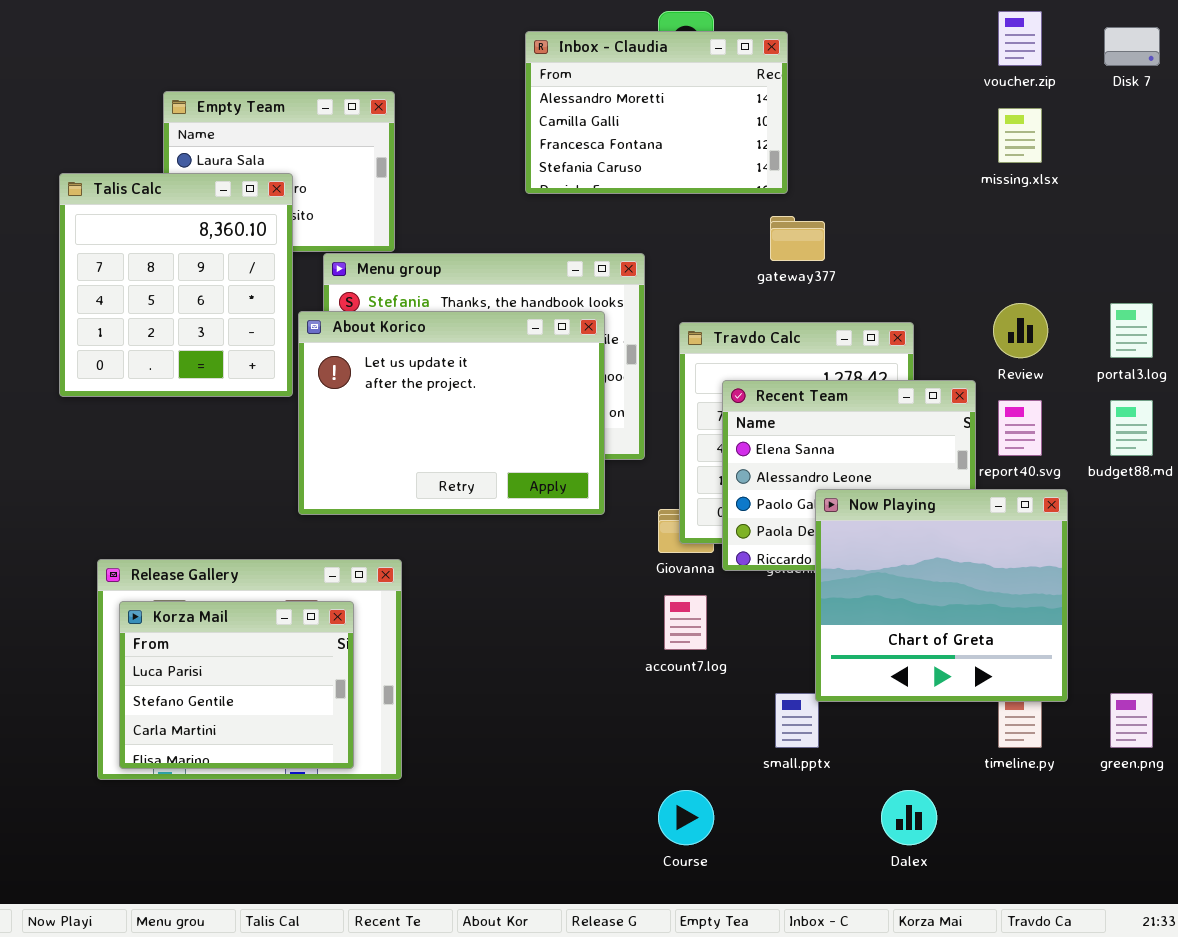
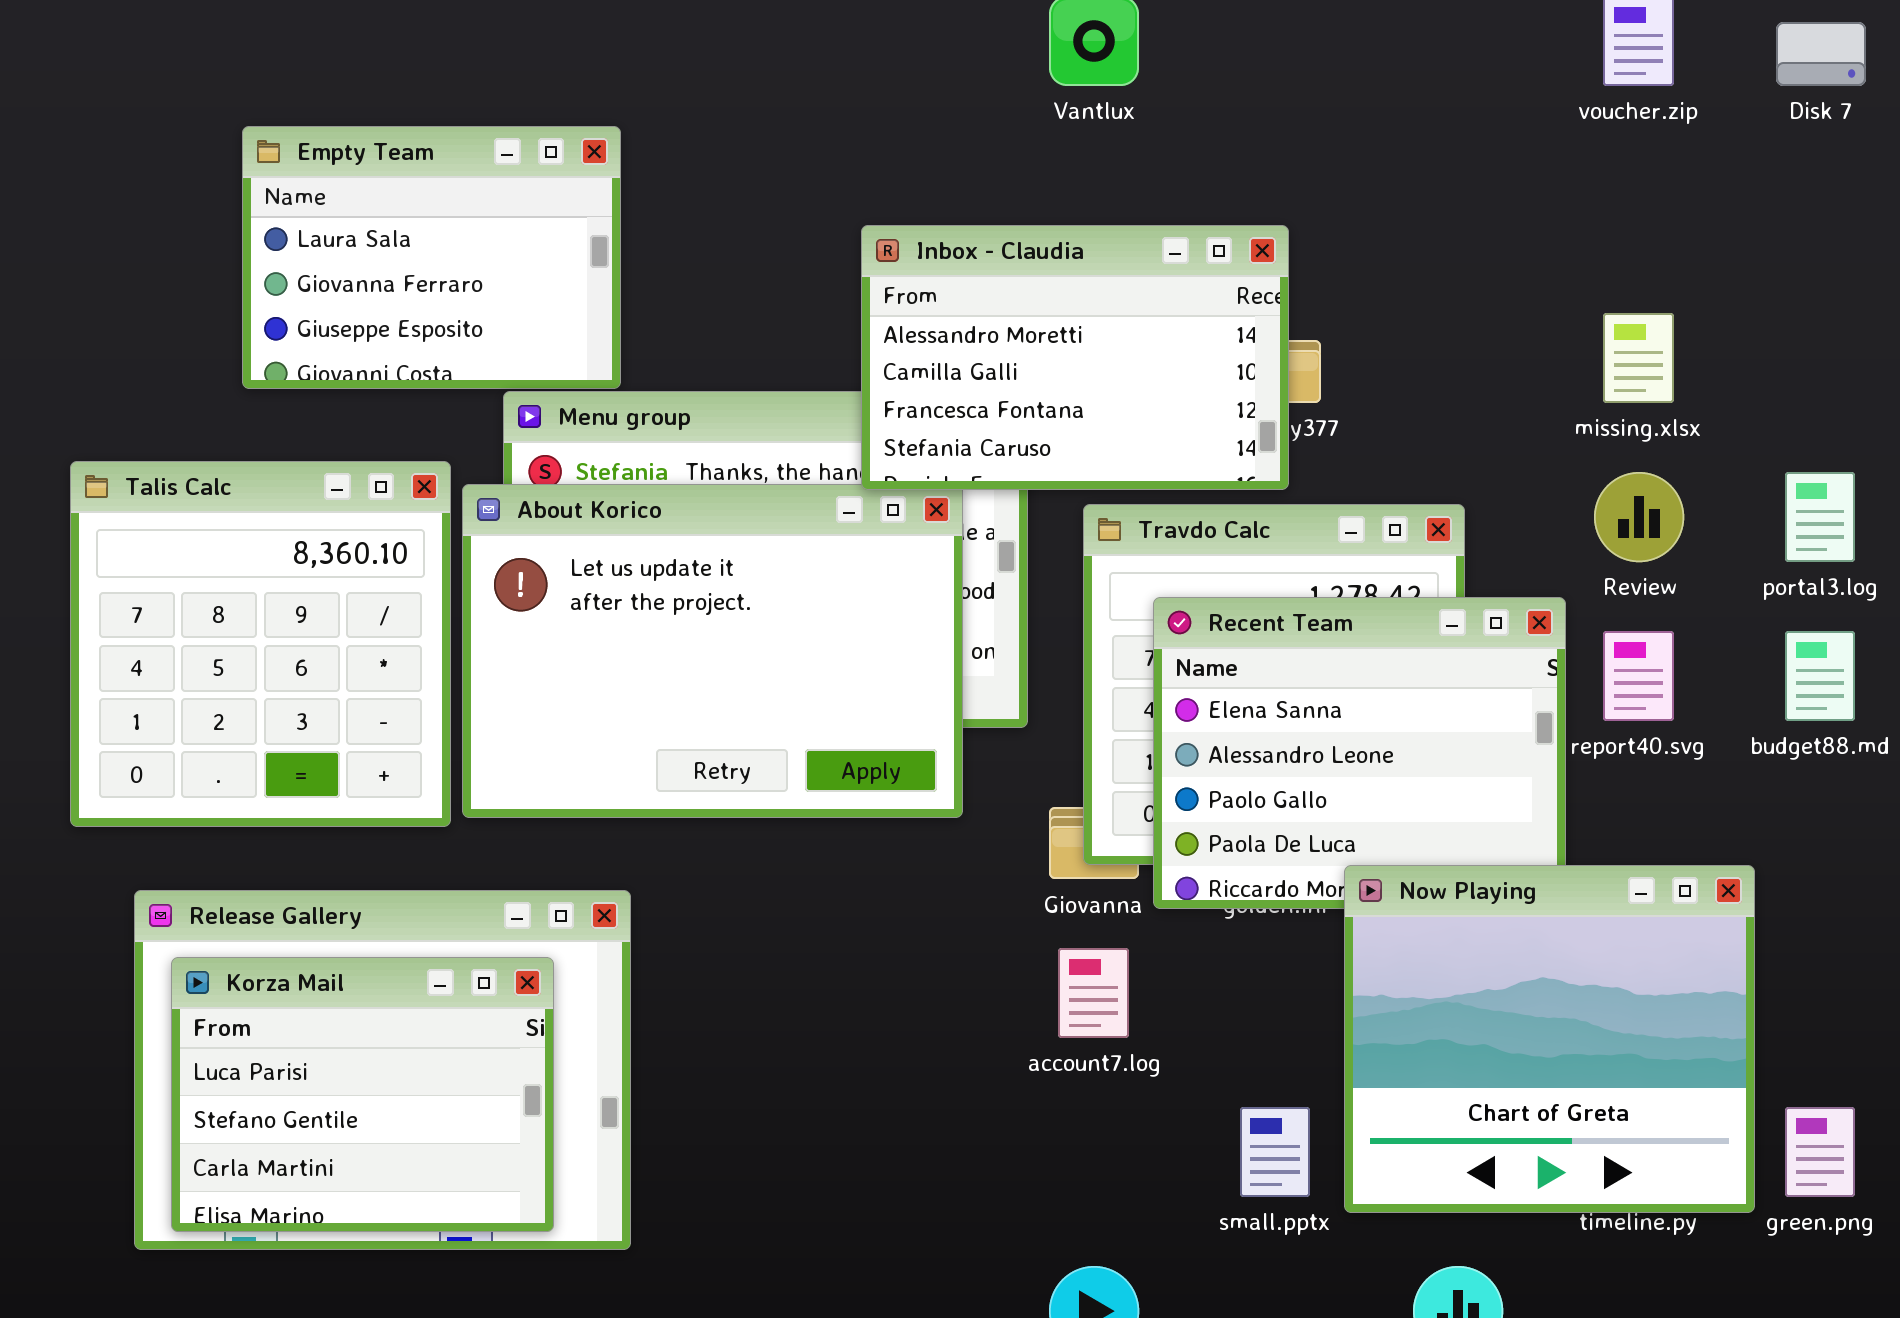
Inbox - Claudia: [525,31,788,194] -> [861,225,1289,490], moved
missing.xlsx: [998,108,1042,163] -> [1603,313,1674,403], moved
Talis Calc: [59,173,293,397] -> [70,461,451,827], moved
Now Playing: [815,489,1068,702] -> [1344,865,1755,1213], moved

